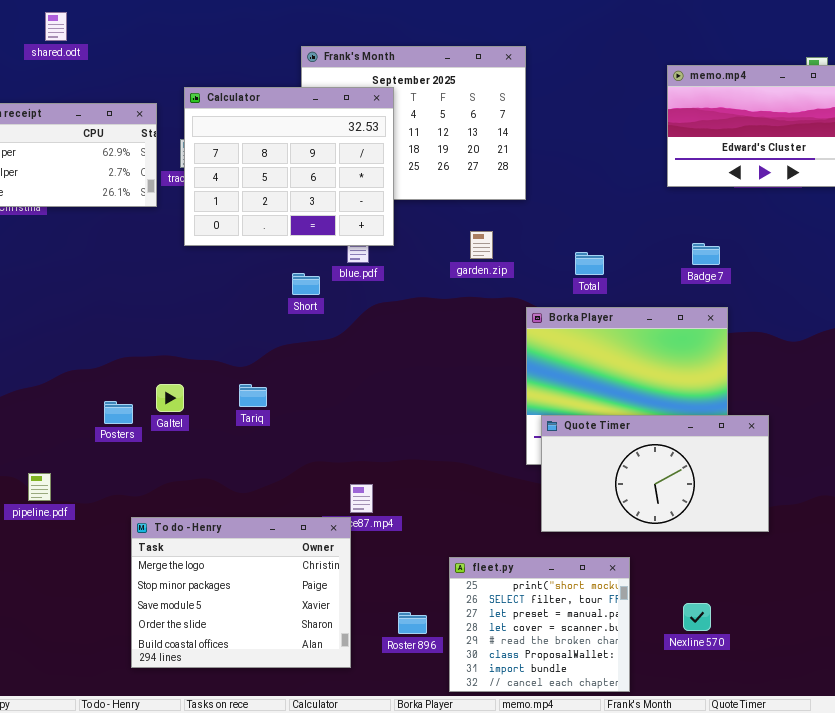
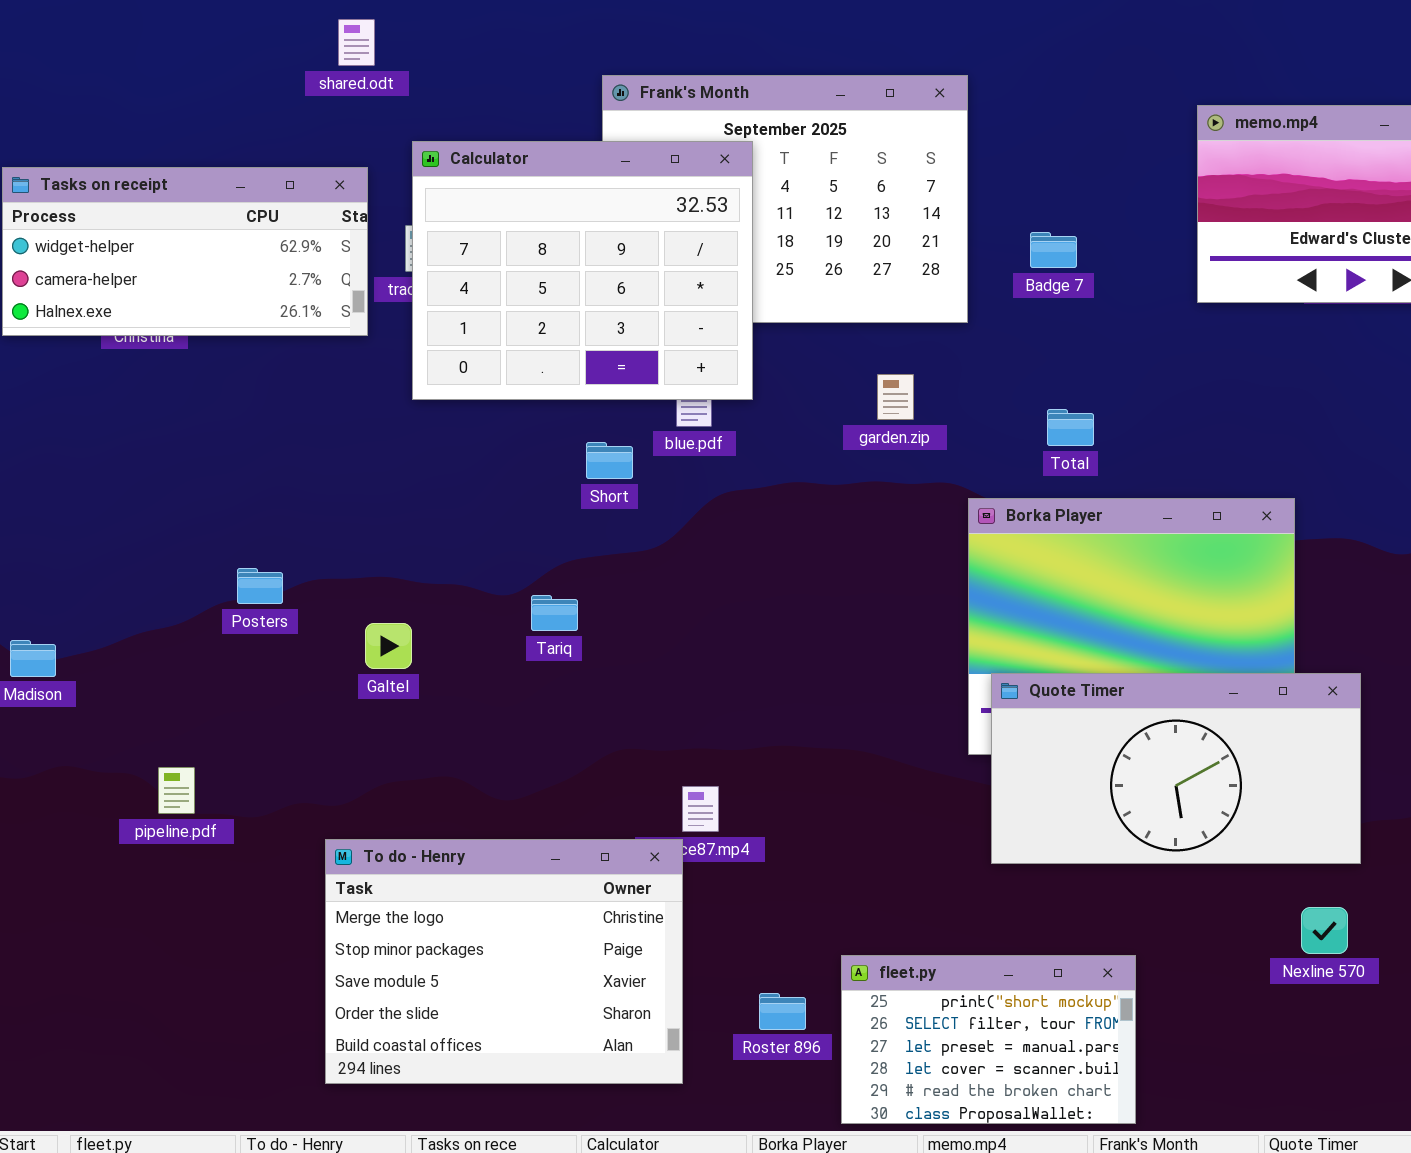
shared.odt: [45,12,67,41] -> [338,19,375,66], moved
Badge 7: [692,243,720,265] -> [1030,232,1077,268], moved
Tariq: [239,384,267,407] -> [531,595,578,631], moved
Posters: [104,401,133,424] -> [237,568,283,604], moved
fleet.py: [449,557,630,692] -> [841,955,1136,1124], resized
Nexline 570: [683,603,711,631] -> [1301,907,1348,954], moved

